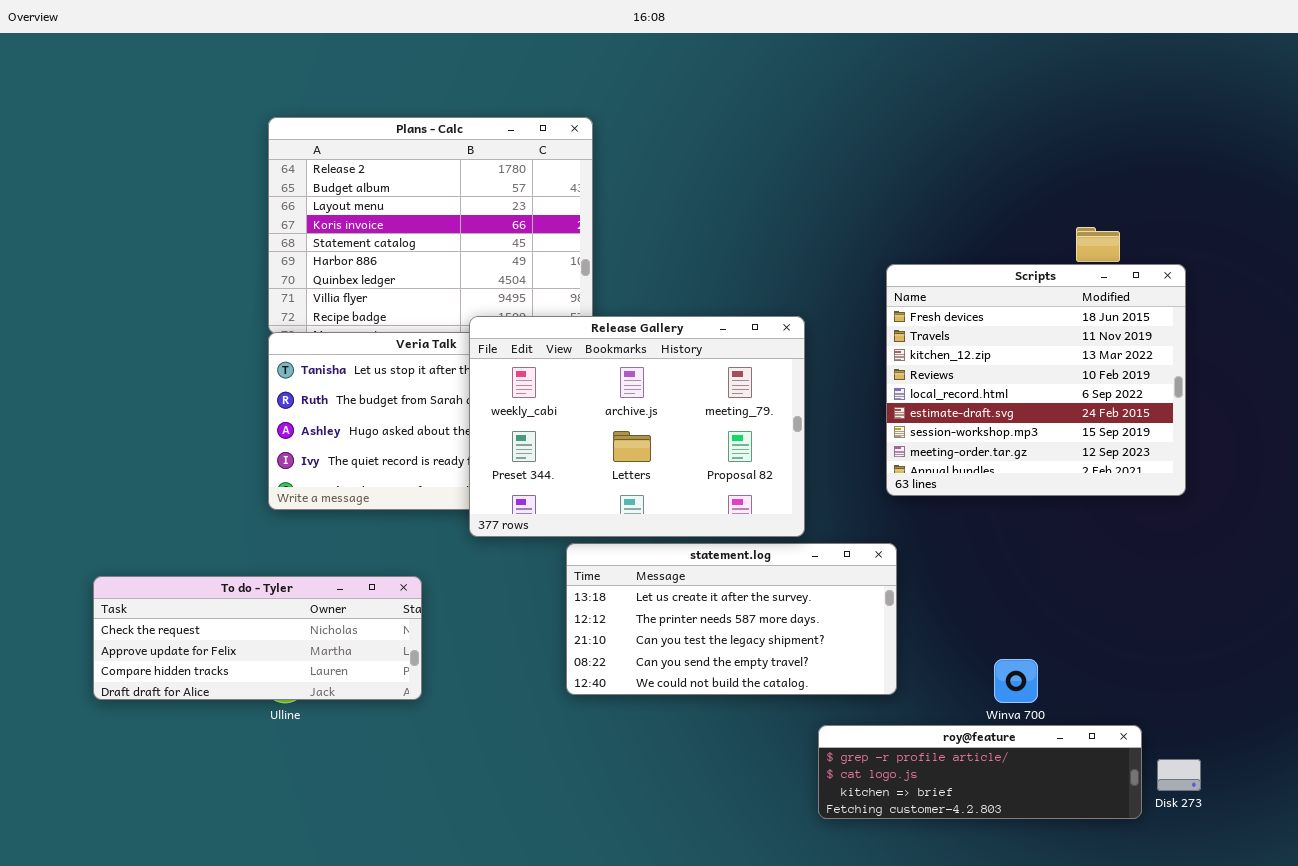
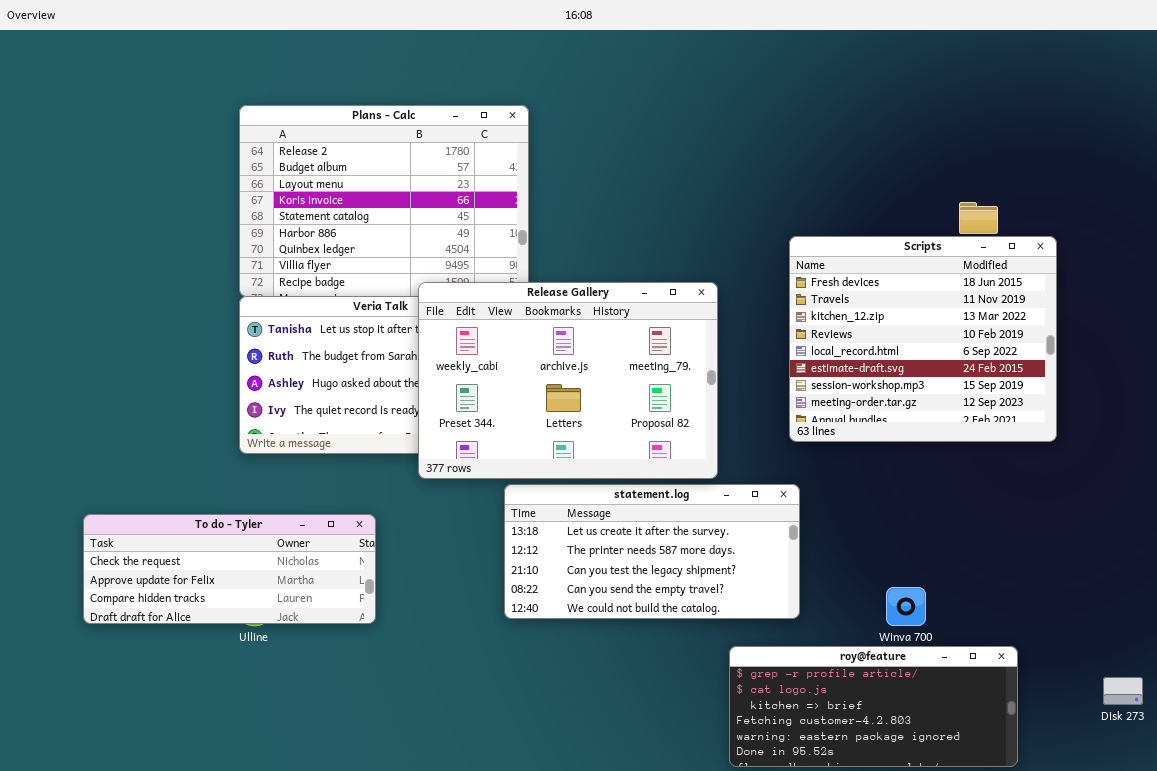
roy@feature: [818,725,1142,819] -> [729,646,1018,767], resized
Disk 273: [1157,759,1201,791] -> [1103,677,1143,705], moved

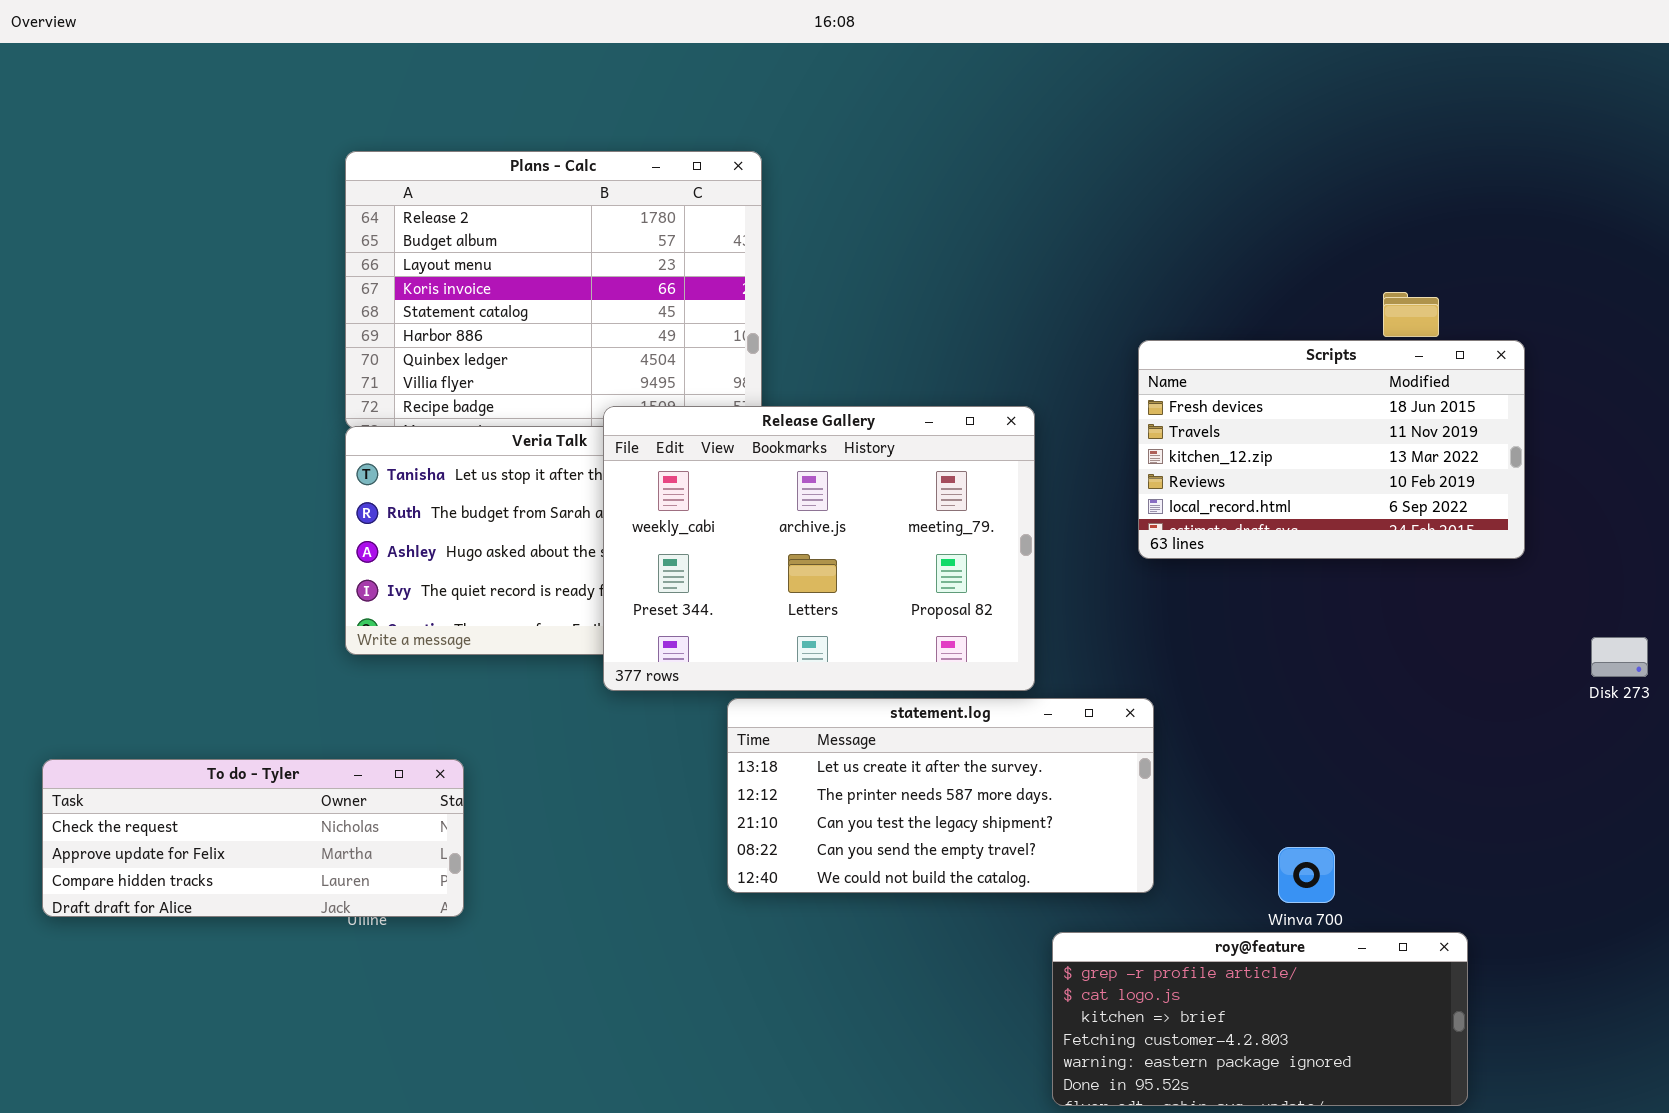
Scripts: [789,236,1057,442] -> [1138,340,1525,559], resized
To do - Tyler: [83,514,376,624] -> [42,759,464,917], moved
Disk 273: [1103,677,1143,705] -> [1591,637,1648,677], moved

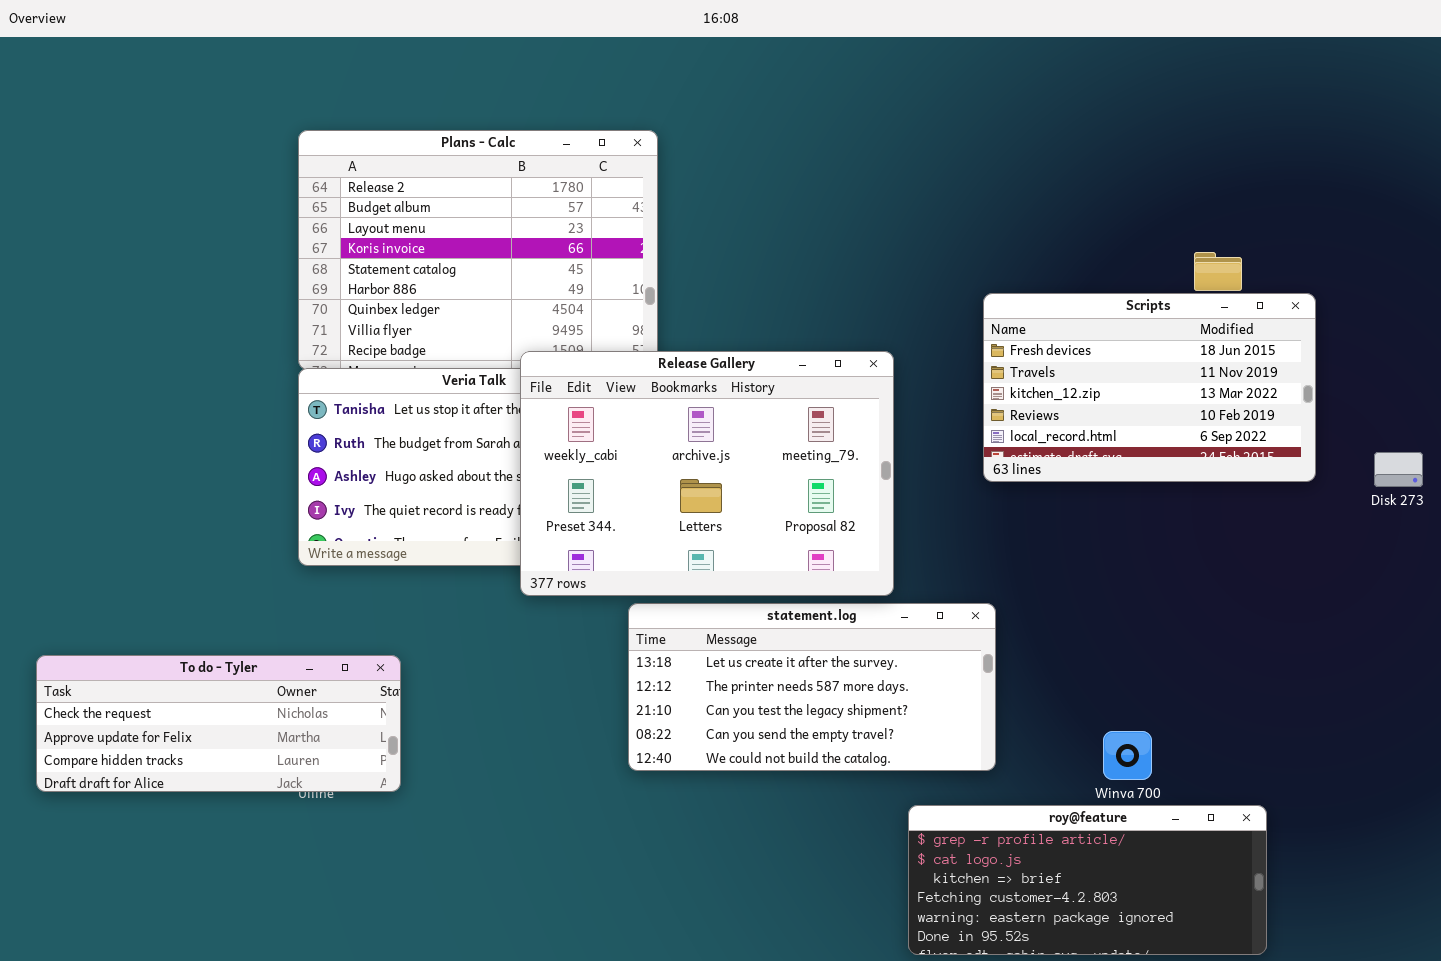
Disk 273: [1591,637,1648,677] -> [1374,452,1423,487], moved

